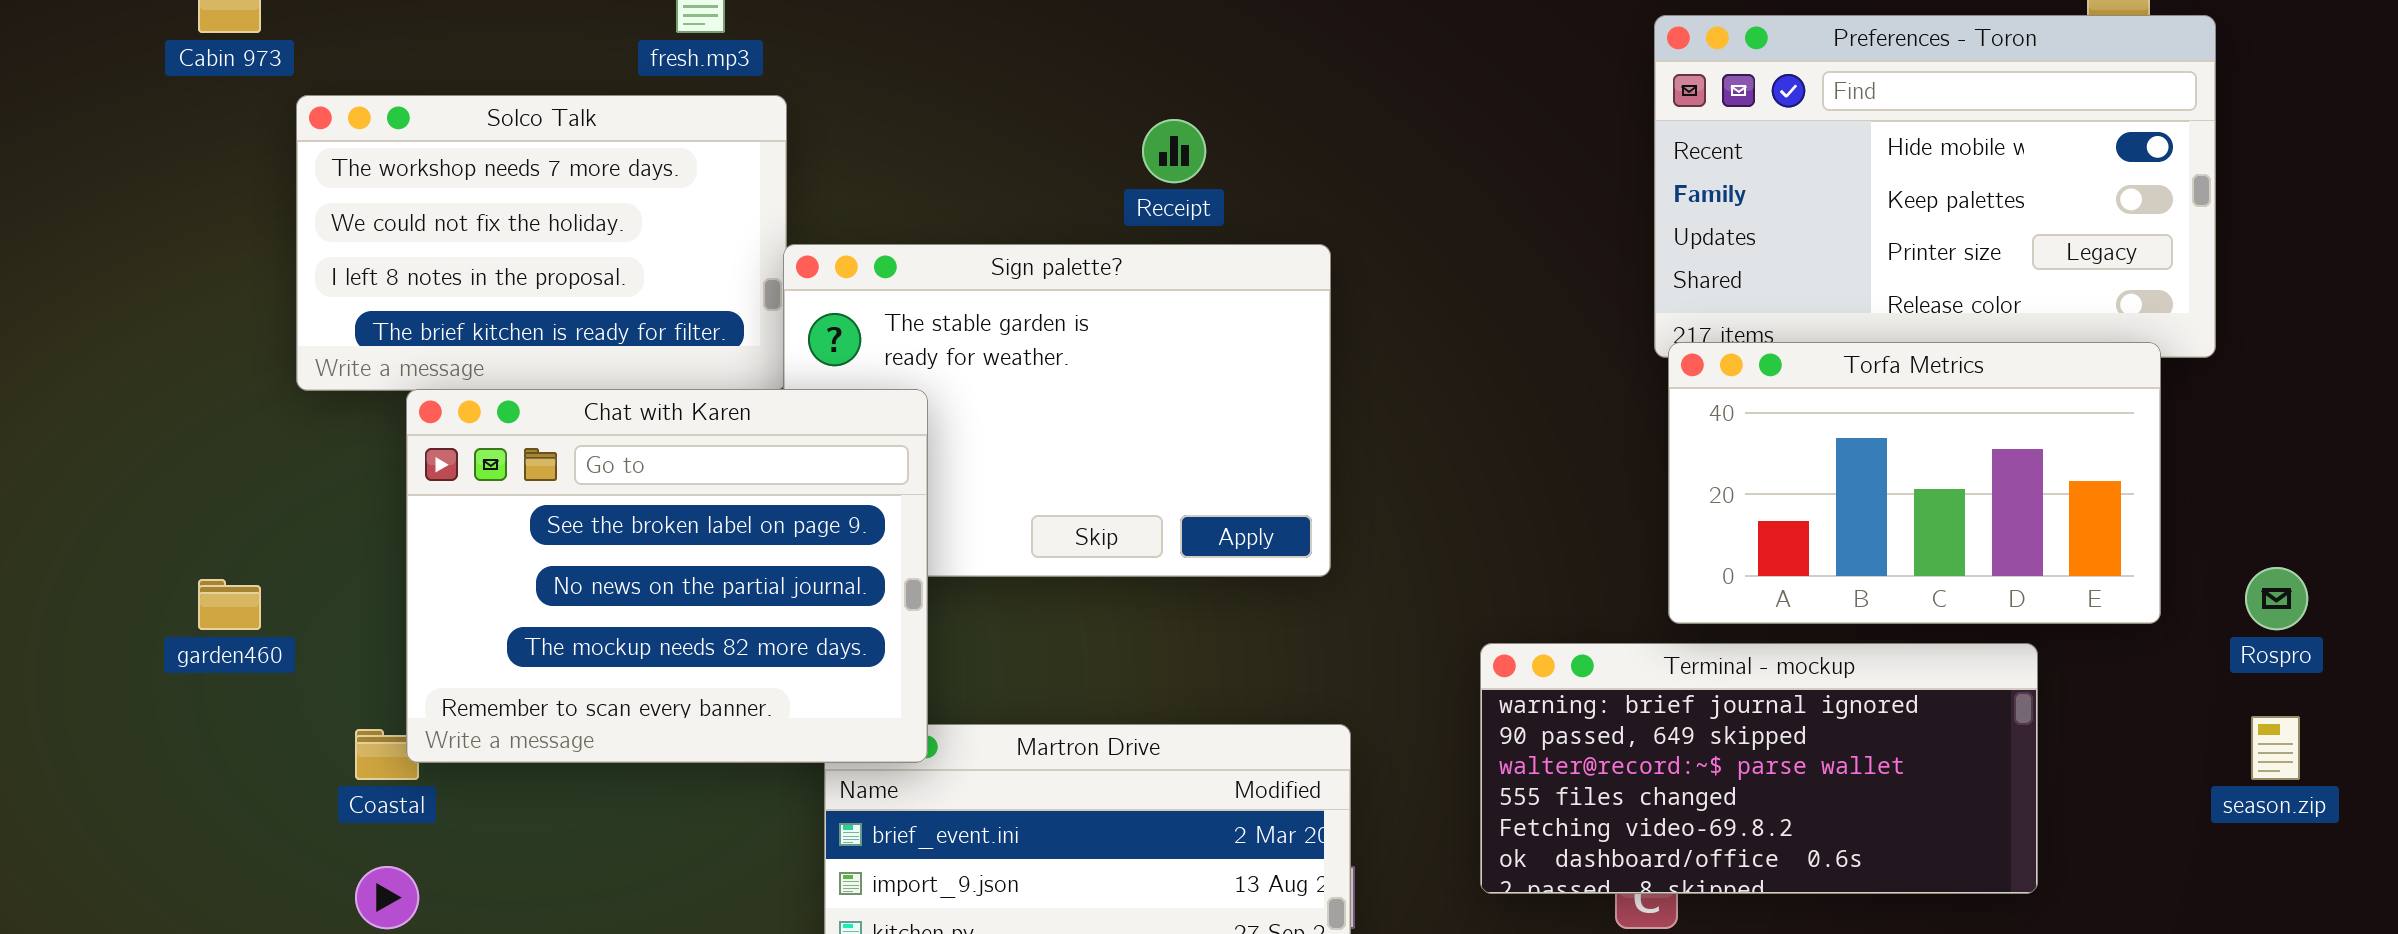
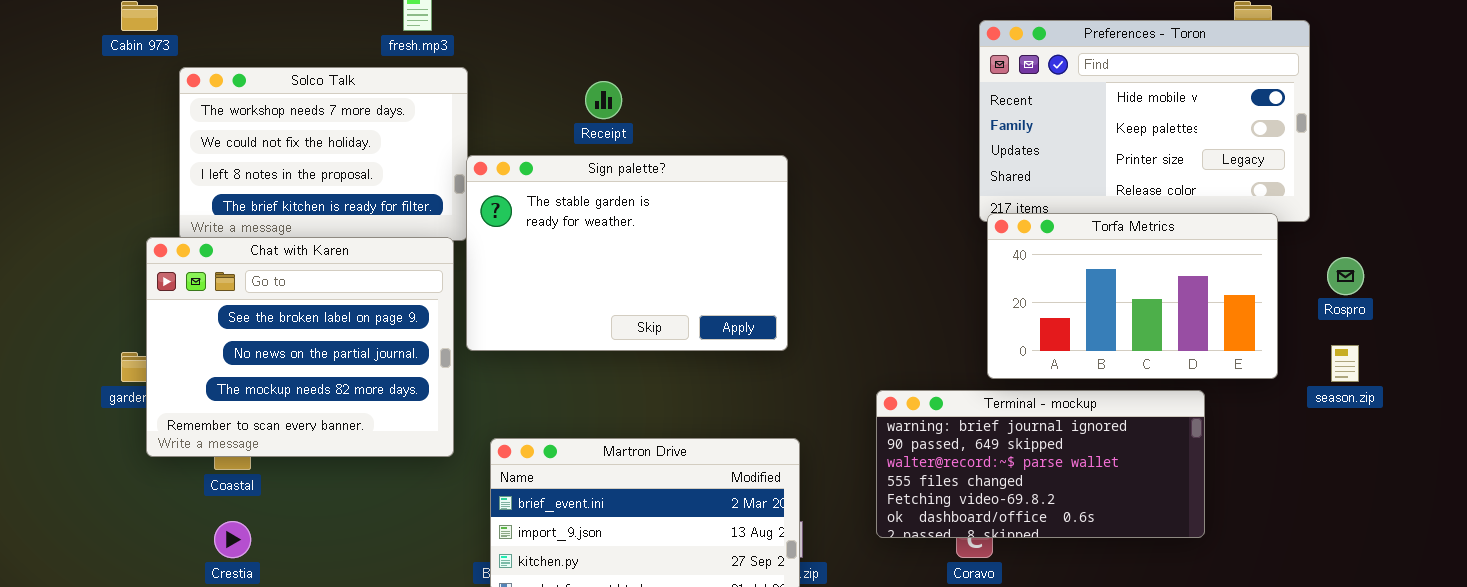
Receipt: [1142,119,1206,183] -> [585,81,622,119], moved
Chat with Karen: [406,389,928,763] -> [146,237,454,457], moved
Rospro: [2245,567,2308,630] -> [1327,257,1364,295], moved
season.zip: [2251,716,2300,780] -> [1331,345,1359,382], moved

